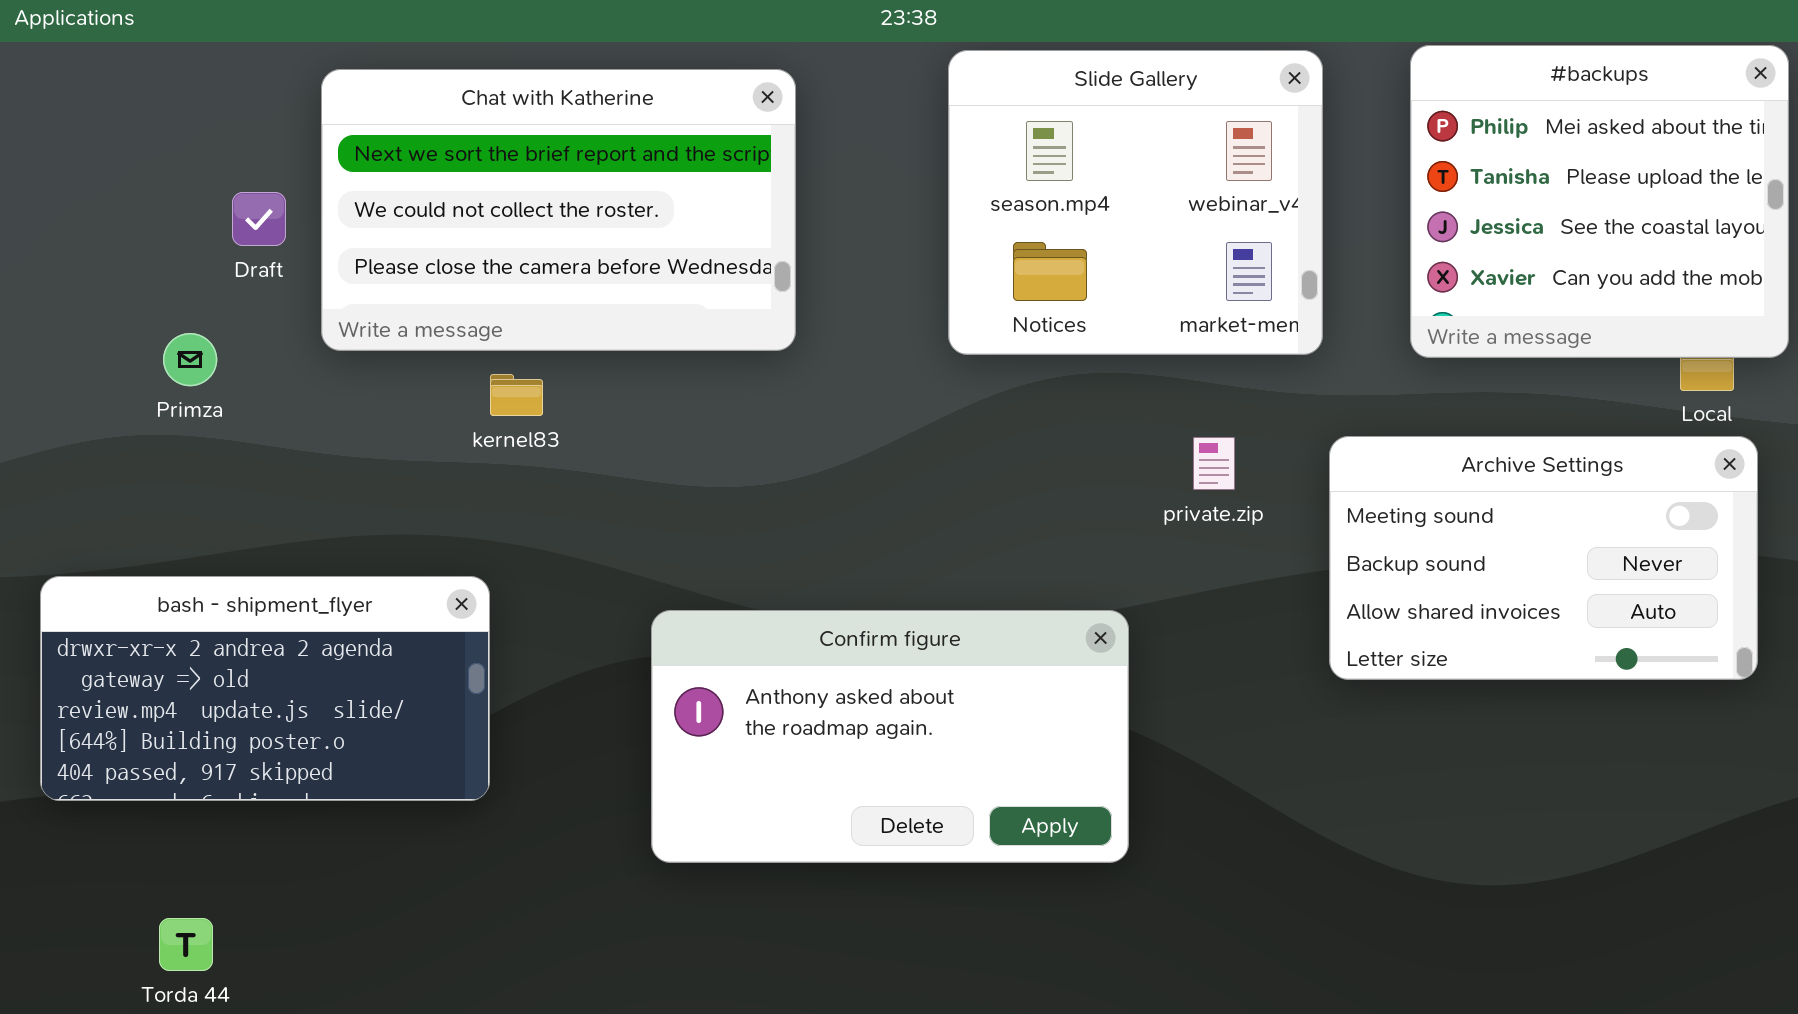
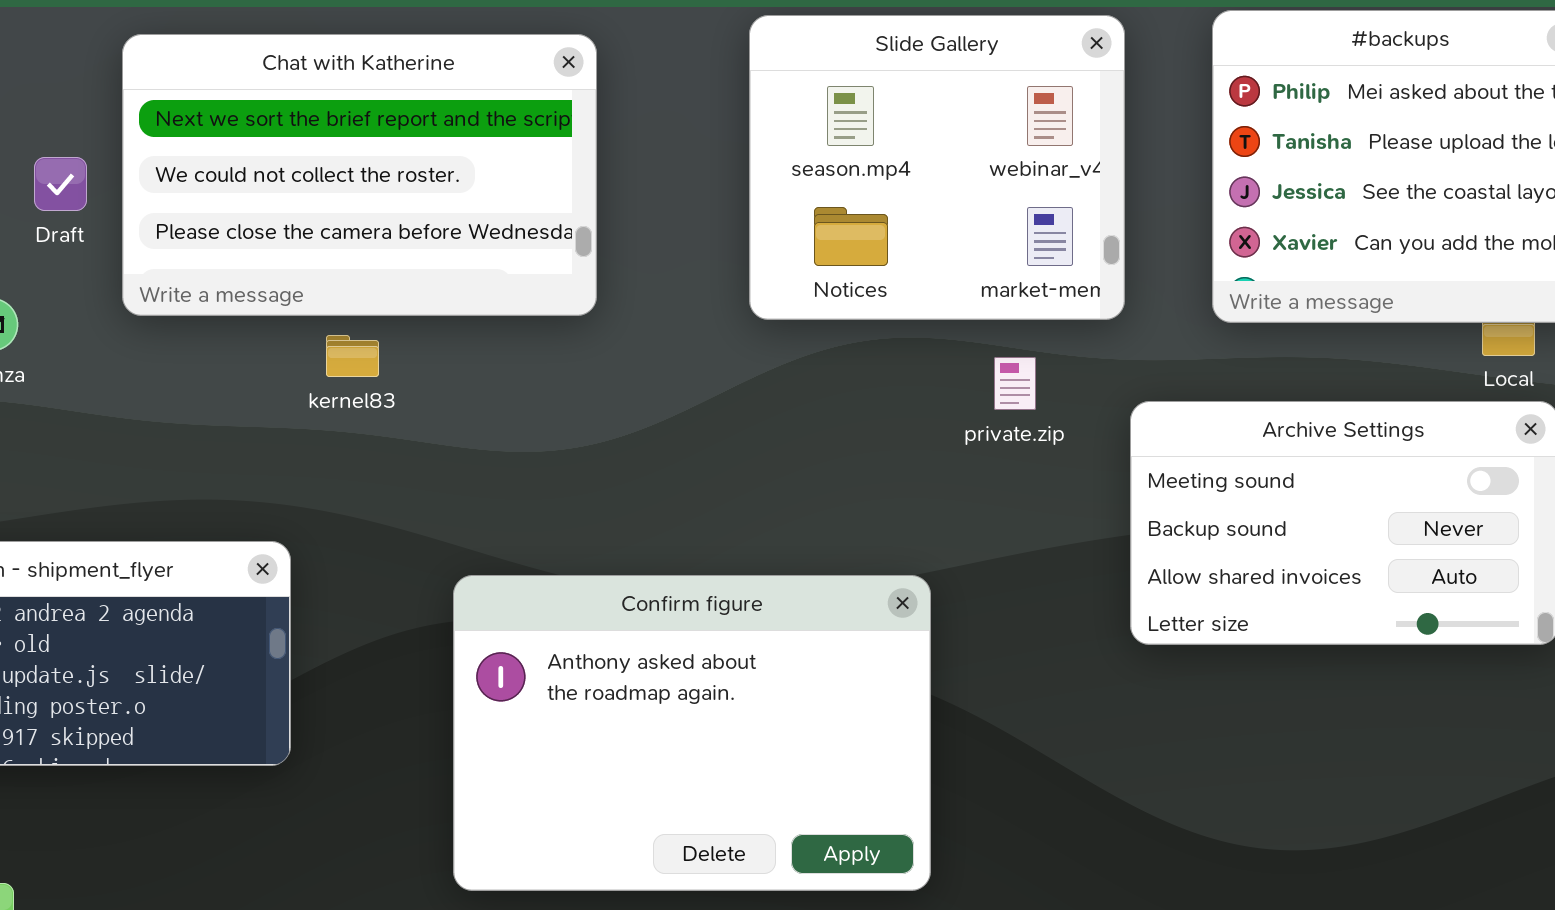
kernel83: [490,374,543,416] -> [326,335,379,377], moved
private.zip: [1193,437,1235,490] -> [994,357,1036,410], moved
Confirm figure: [651,610,1129,863] -> [453,575,931,891], resized

